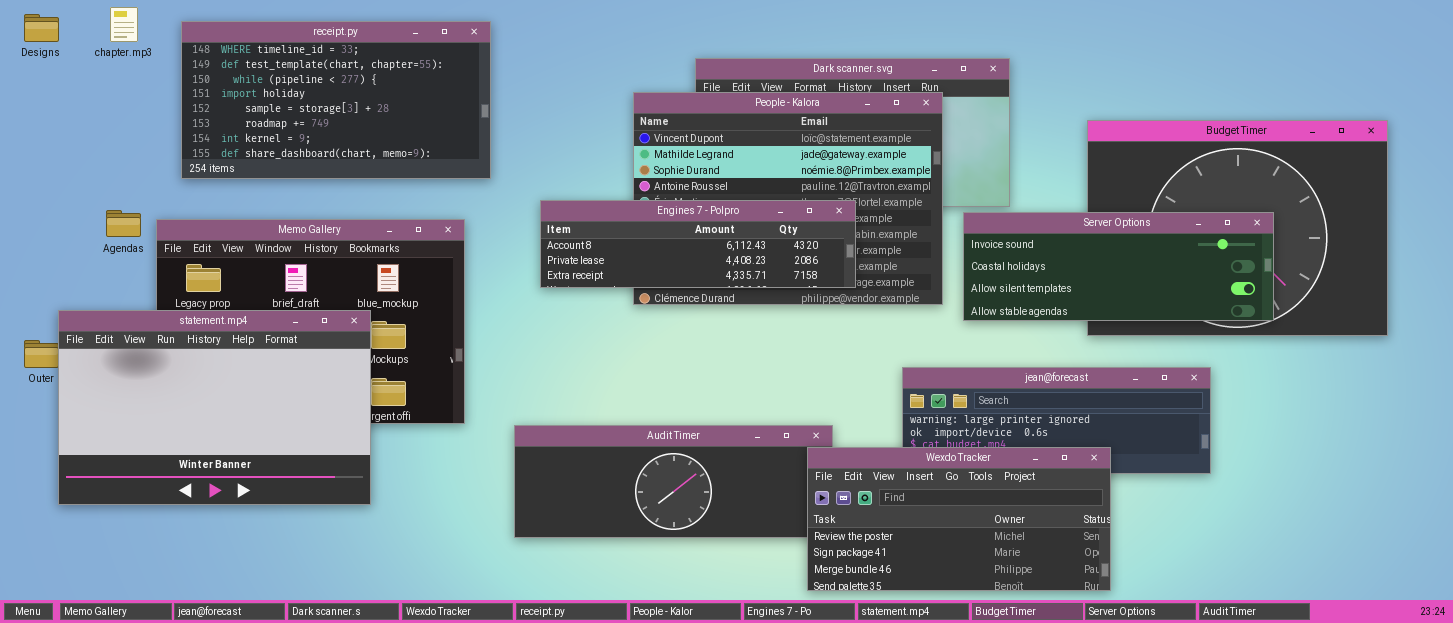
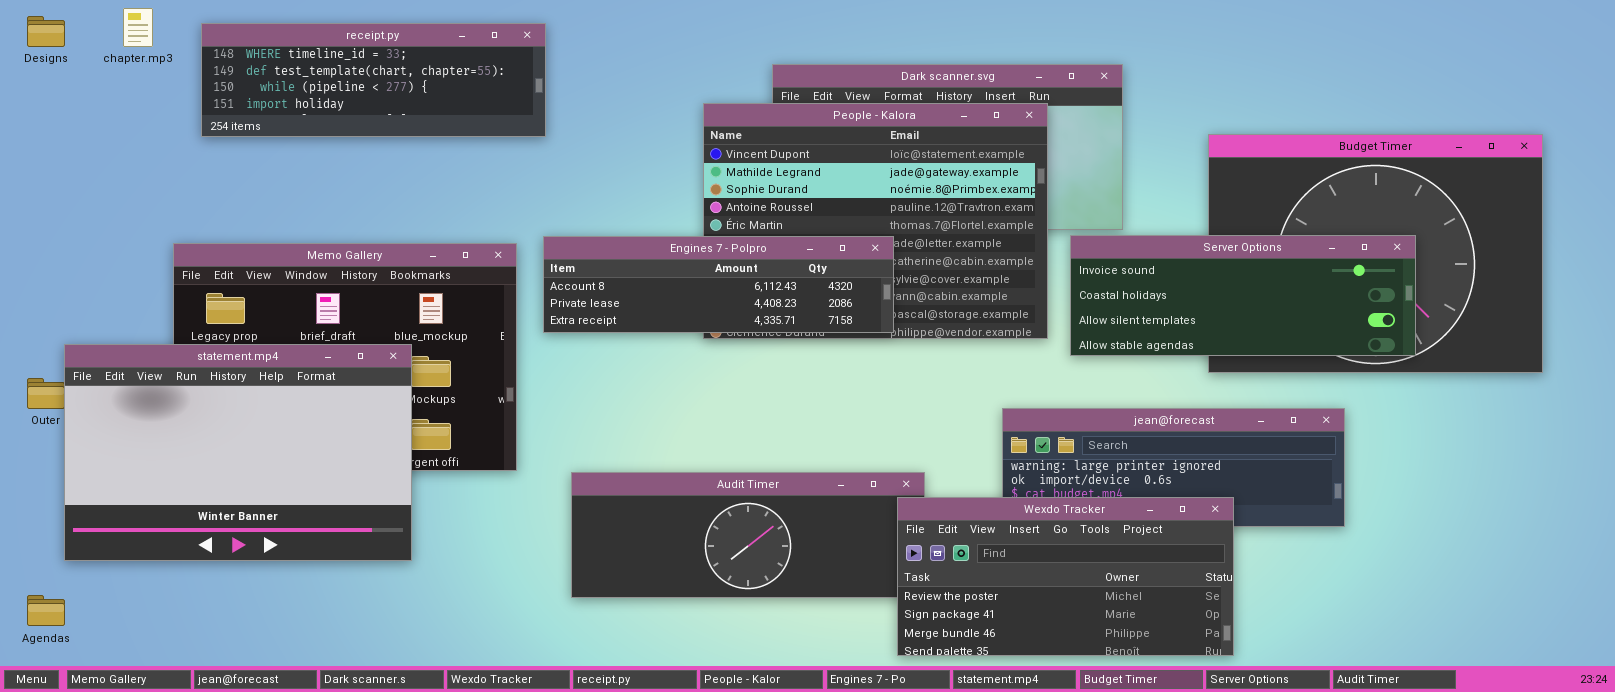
receipt.py: [181,21,491,179] -> [201,23,546,137], resized
Engines 7 - Polpro: [540,200,856,288] -> [543,236,894,333], moved
Agendas: [106,210,141,237] -> [27,595,65,626], moved

